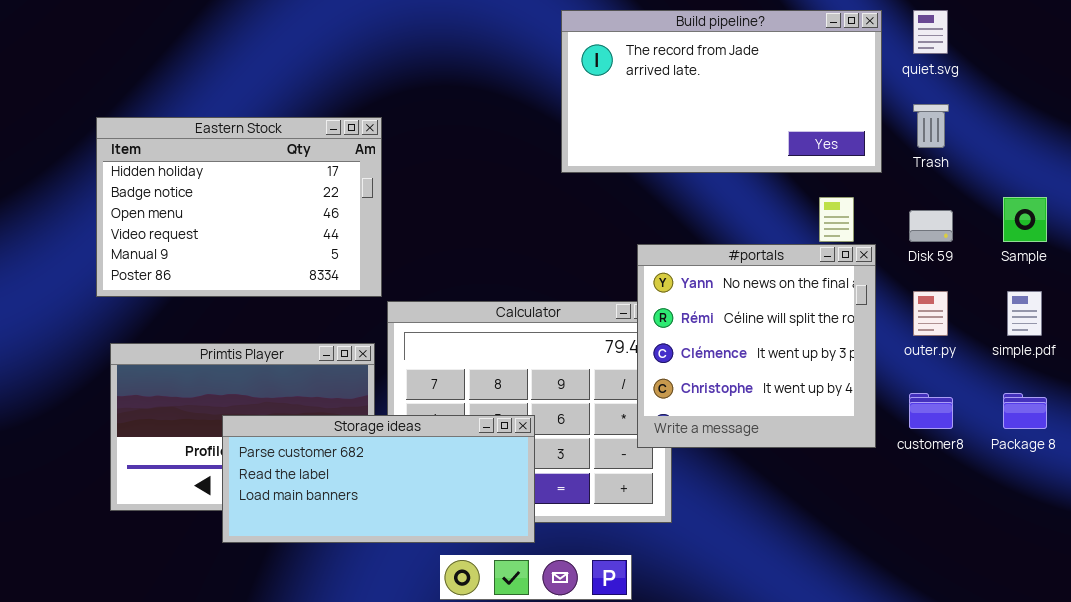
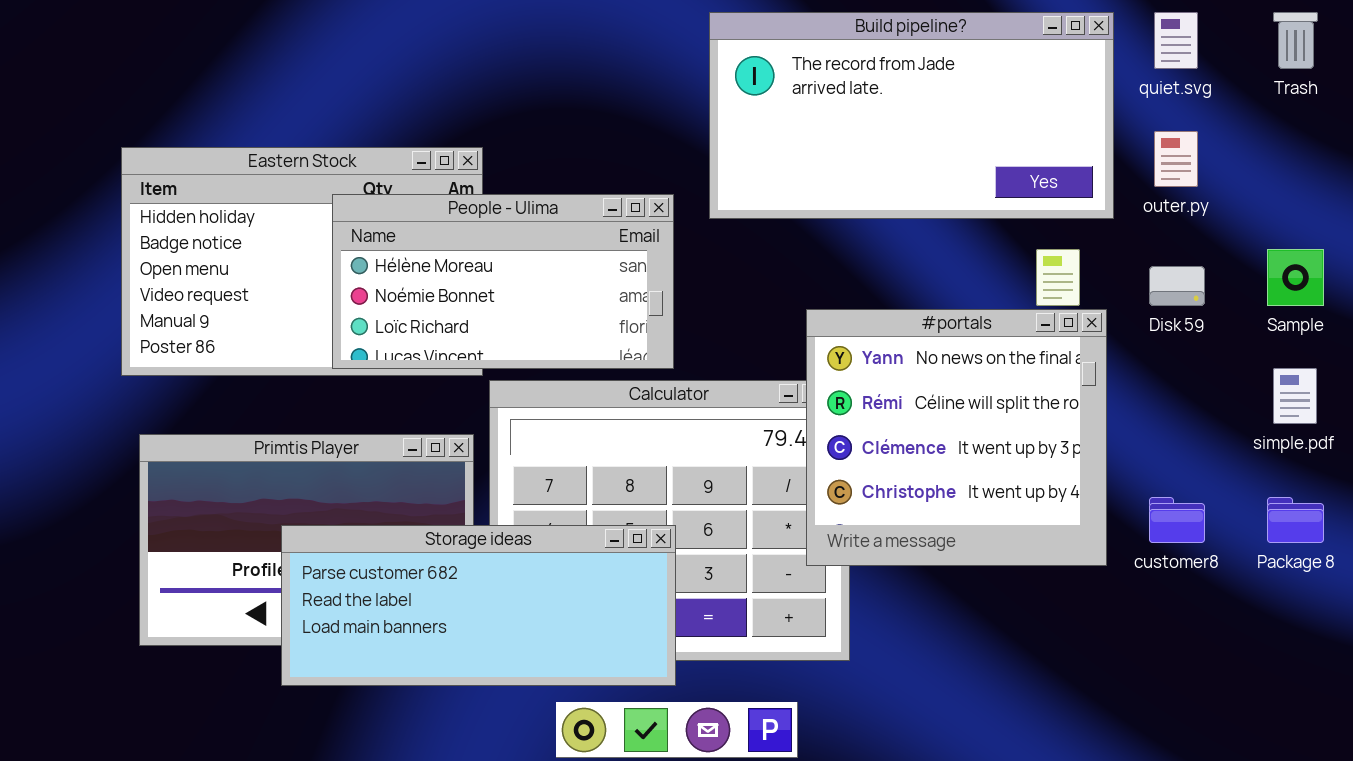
Trash: [913,104,949,148] -> [1273,12,1318,69], moved
People - Ulima: none -> [332,194,674,369], opened
outer.py: [913,291,948,336] -> [1154,131,1198,187], moved

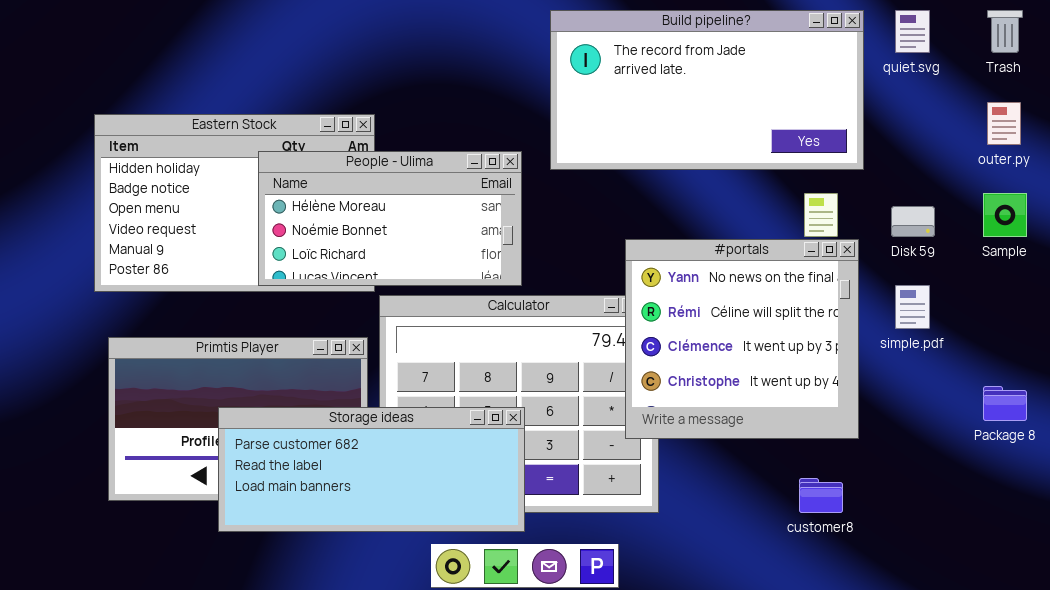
outer.py: [1154,131,1198,187] -> [987,102,1021,145], moved
simple.pdf: [1273,368,1317,424] -> [895,285,930,329], moved
customer8: [1149,497,1205,543] -> [799,478,843,513], moved

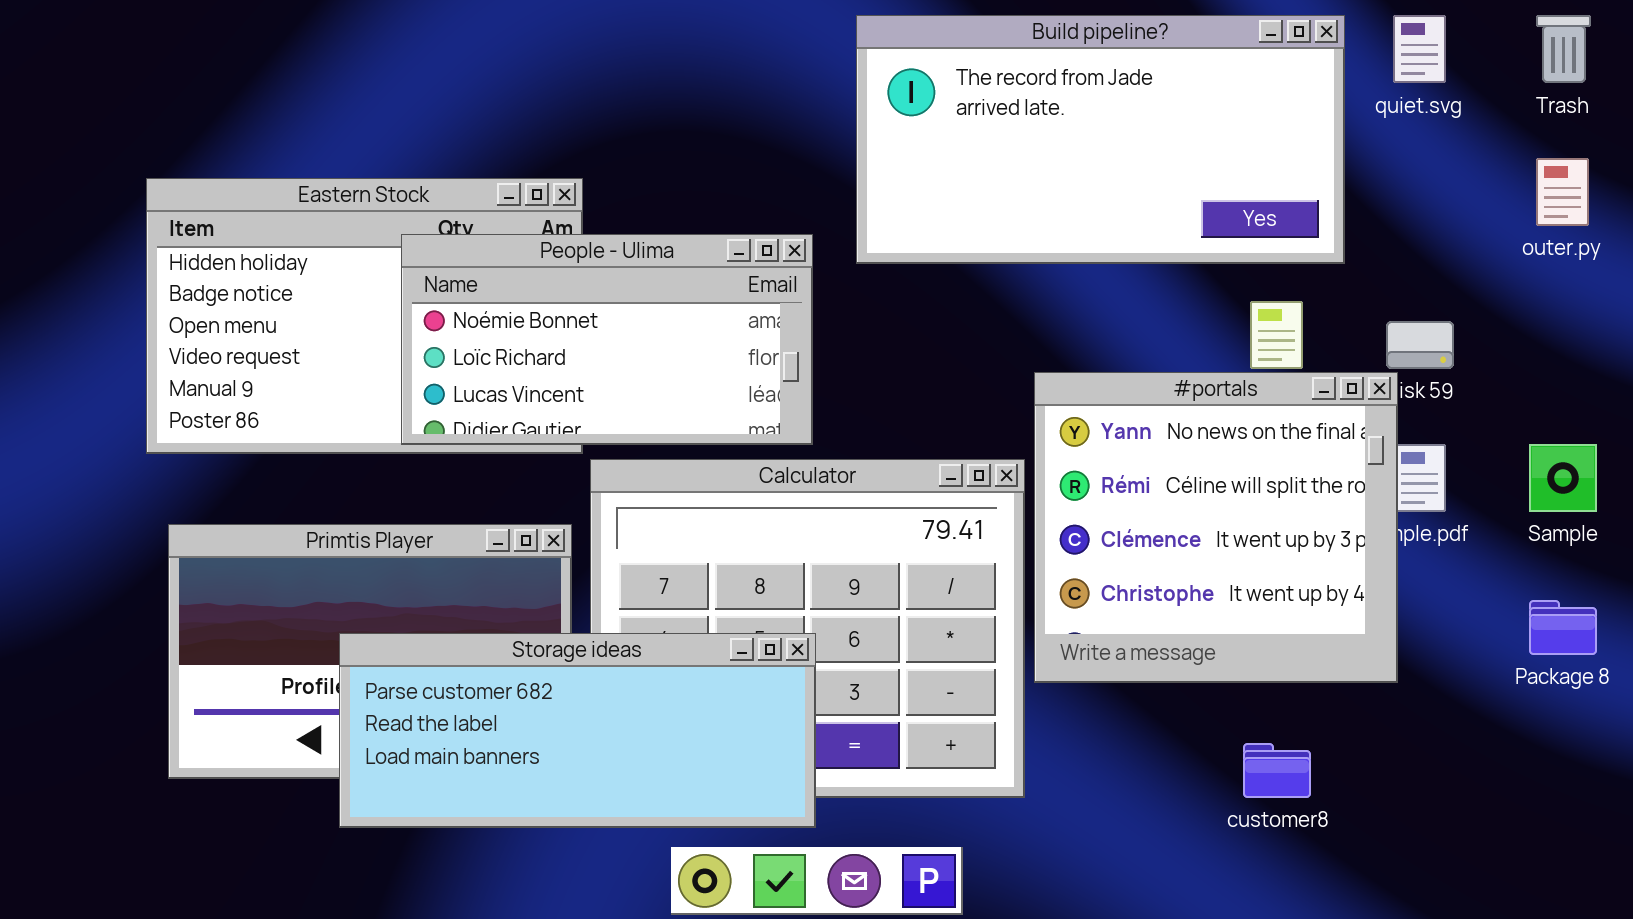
People - Ulima: [258,151,522,286] -> [401,234,813,445], scrolled down 1 row
Sample: [983,193,1027,237] -> [1529,444,1597,512], moved
#portals: [625,239,859,439] -> [1034,372,1398,683], moved

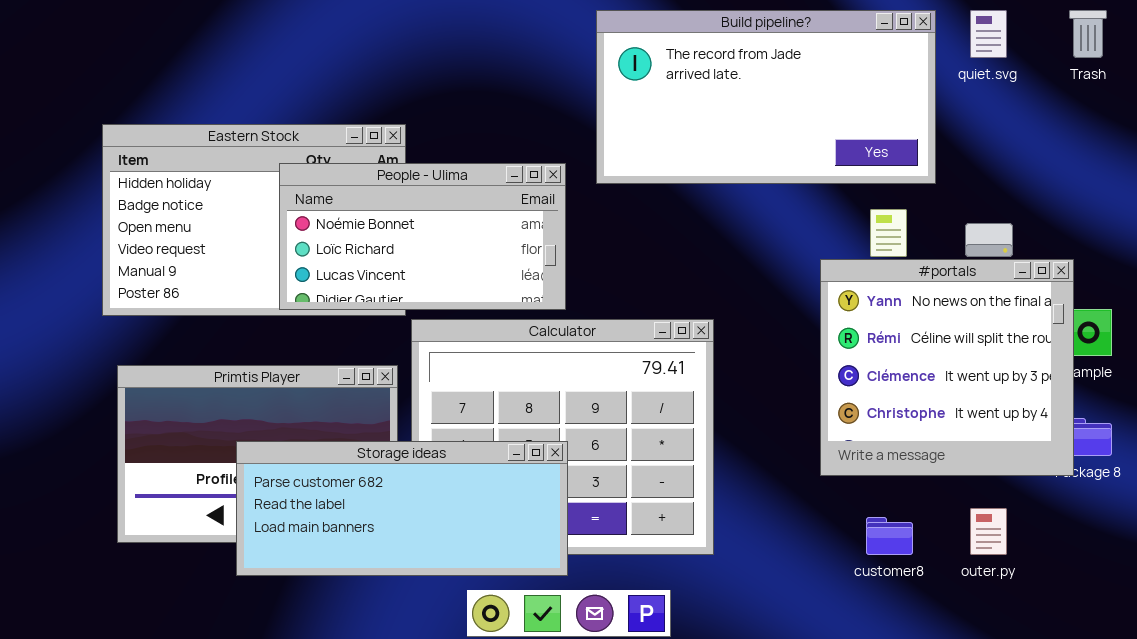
outer.py: [1536,158,1589,226] -> [970,508,1007,555], moved
#portals: [1034,372,1398,683] -> [820,259,1074,476], moved

